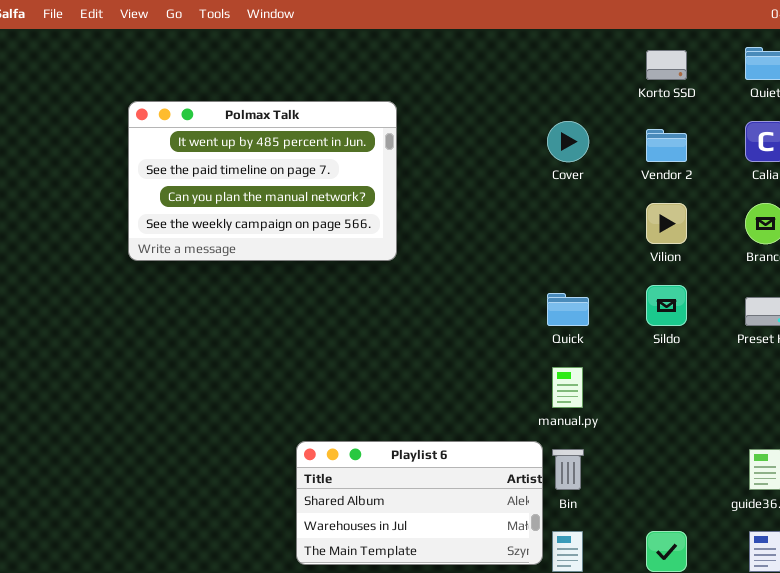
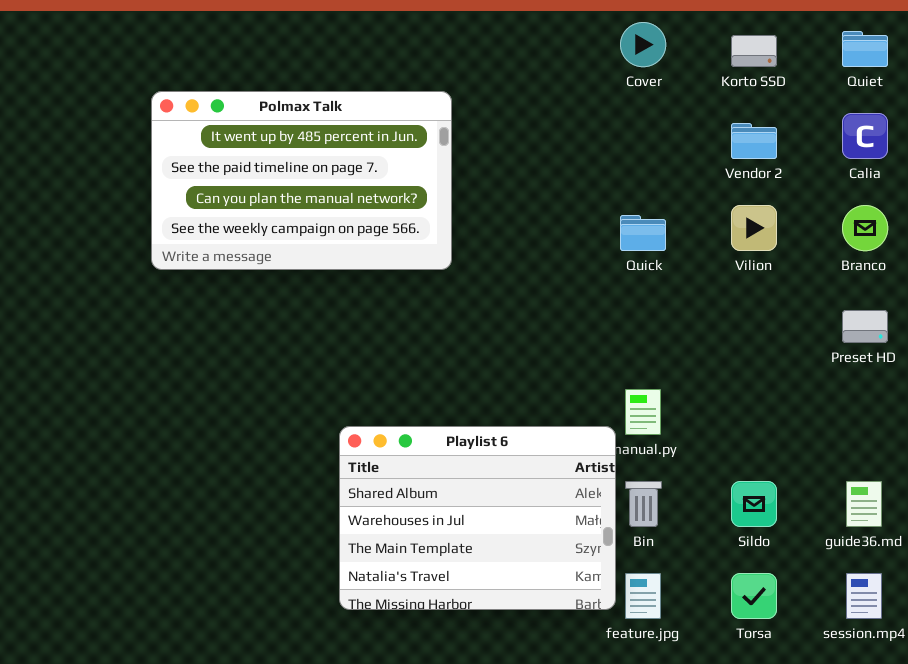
Cover: [547,121,589,162] -> [620,22,666,67], moved
Sildo: [646,285,687,326] -> [731,481,777,527], moved
Quick: [547,293,589,326] -> [620,215,666,251], moved
Playlist 6: [296,441,543,565] -> [339,426,616,610], resized

